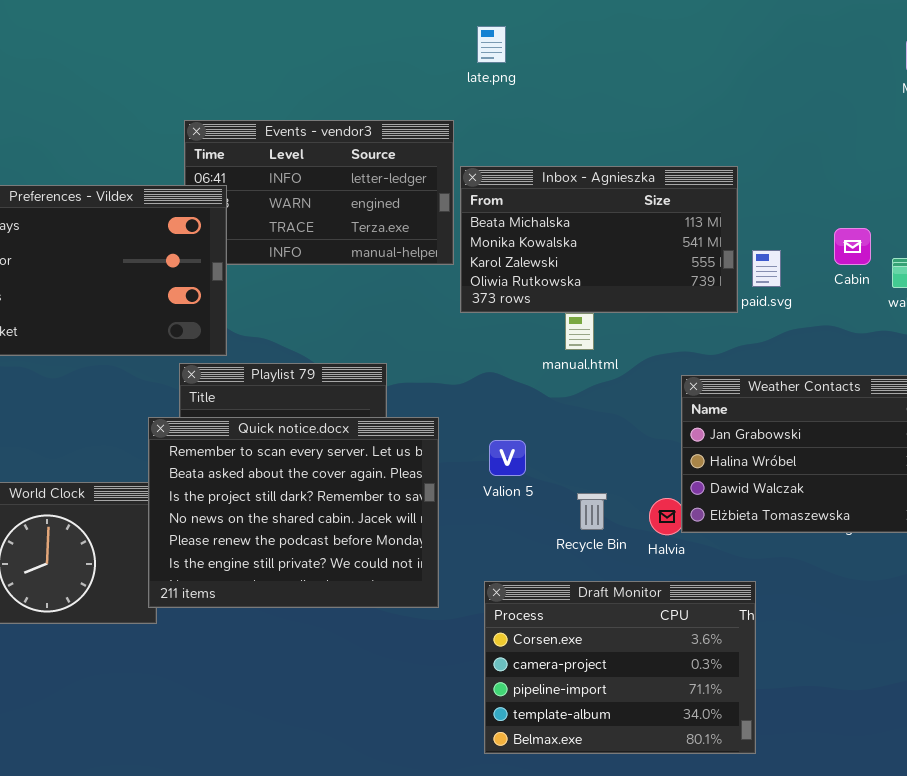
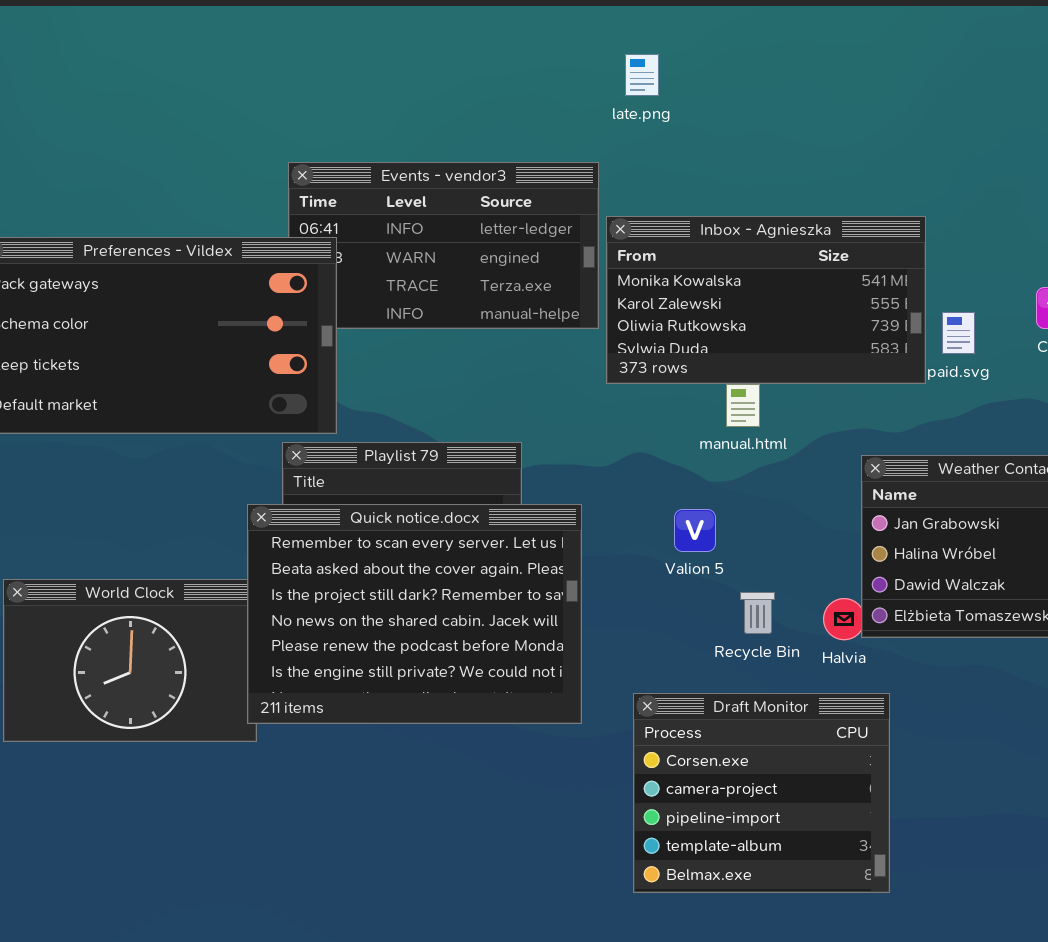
Inbox - Agnieszka: [460,166,738,313] -> [606,216,926,384], scrolled down 1 row
Valion 5: [489,440,526,476] -> [674,509,716,552], moved
Draft Monitor: [484,581,756,754] -> [633,693,890,893], resized

